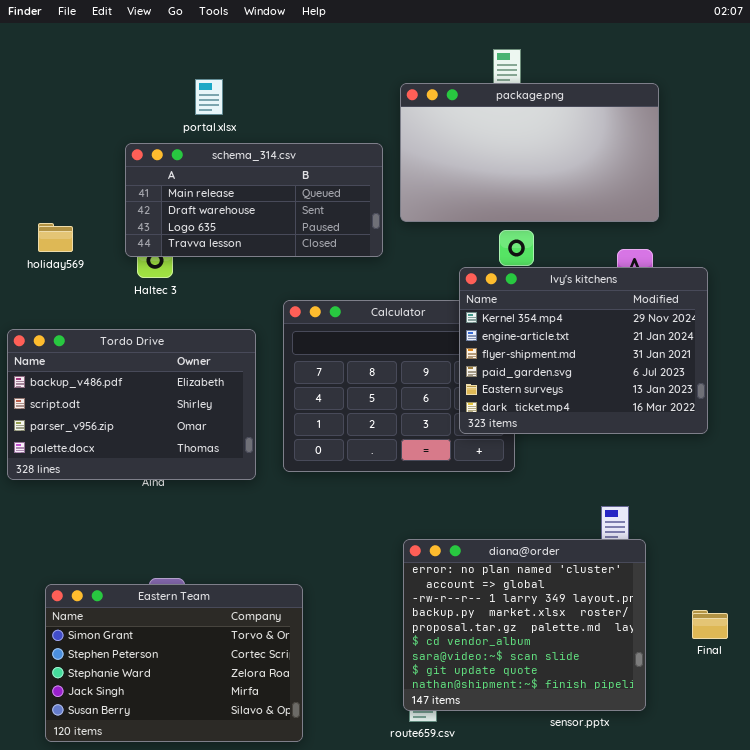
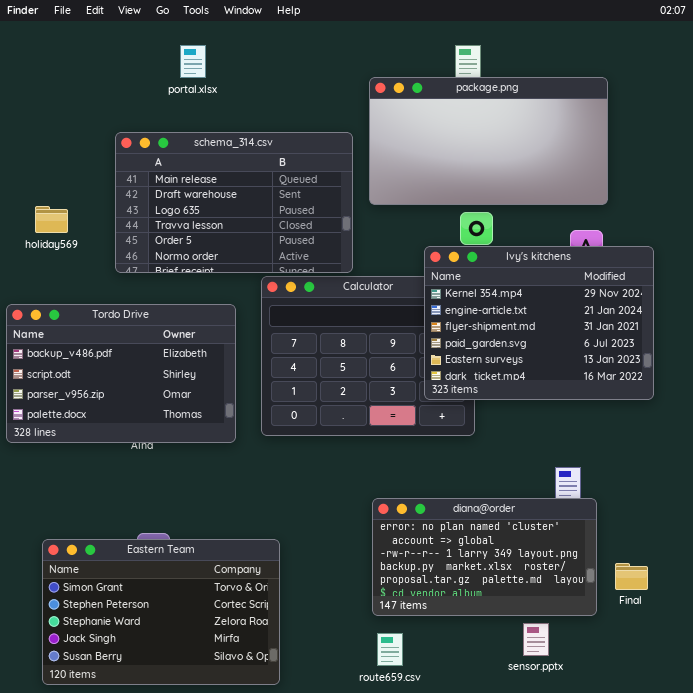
portal.xlsx: [195,79,223,115] -> [180,45,206,78], moved
schema_314.csv: [125,143,383,257] -> [115,132,353,273], resized
diana@order: [403,539,646,711] -> [372,498,597,616], resized
Final: [692,610,728,639] -> [615,563,648,590], moved

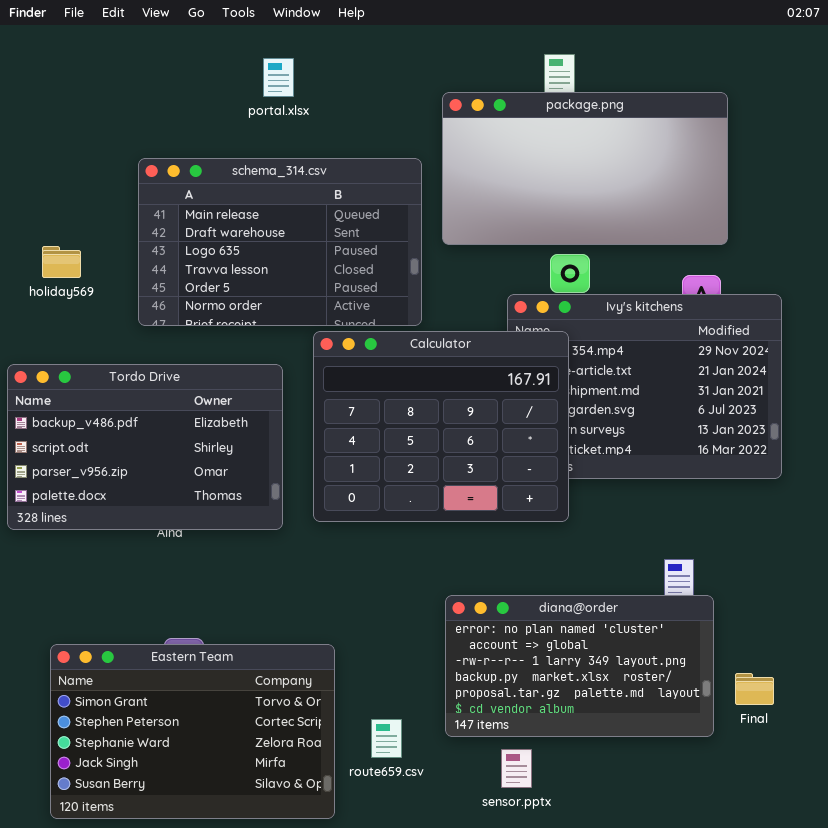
portal.xlsx: [180,45,206,78] -> [263,58,294,97], moved
Calculator: [261,276,475,436] -> [313,331,569,522], raised
sensor.pptx: [523,623,549,656] -> [501,749,532,788], moved
route659.csv: [377,633,403,666] -> [371,719,402,758], moved

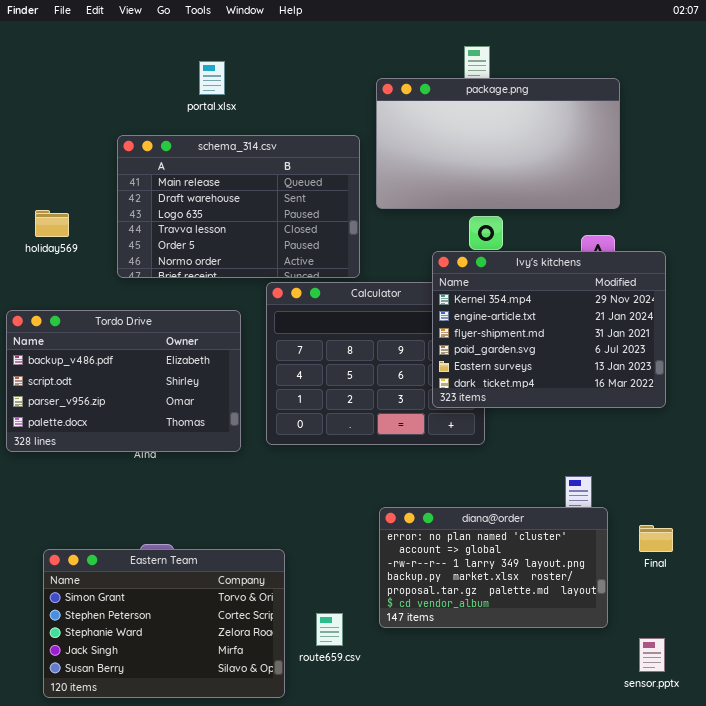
portal.xlsx: [263,58,294,97] -> [199,61,225,95], moved
Ivy's kitchens: [507,294,782,479] -> [432,251,666,408], raised
Final: [735,673,774,705] -> [639,525,673,552], moved
sensor.pptx: [501,749,532,788] -> [639,638,665,672], moved

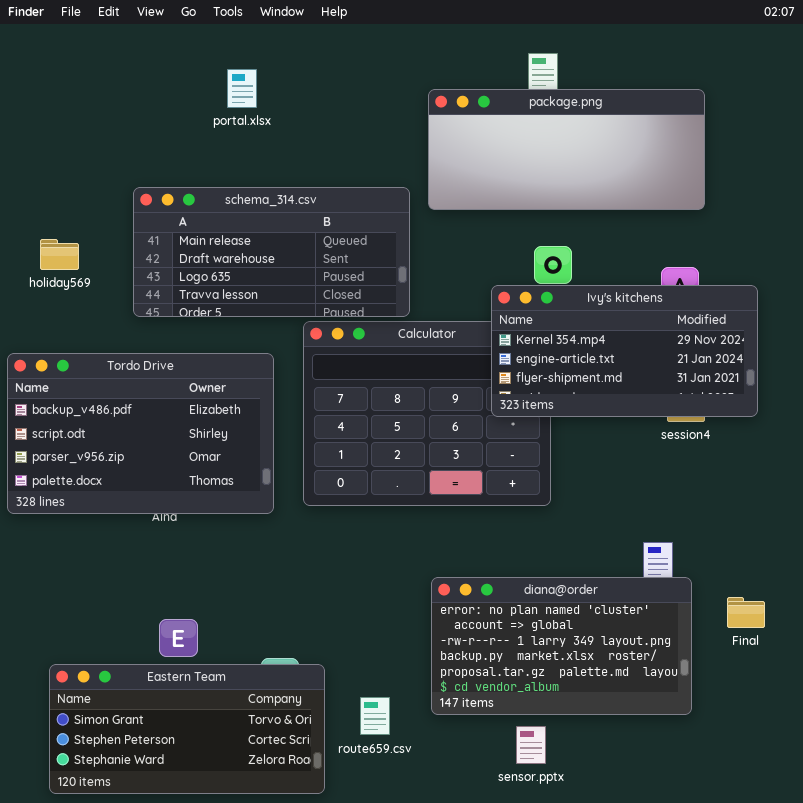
package.png: [376,78,620,209] -> [428,89,705,210], resized
schema_314.csv: [117,135,360,278] -> [133,187,410,317], resized
Ivy's kitchens: [432,251,666,408] -> [491,285,758,417], resized
Eastern Team: [43,549,285,698] -> [49,664,325,794], resized
sensor.pptx: [639,638,665,672] -> [516,726,546,764], moved

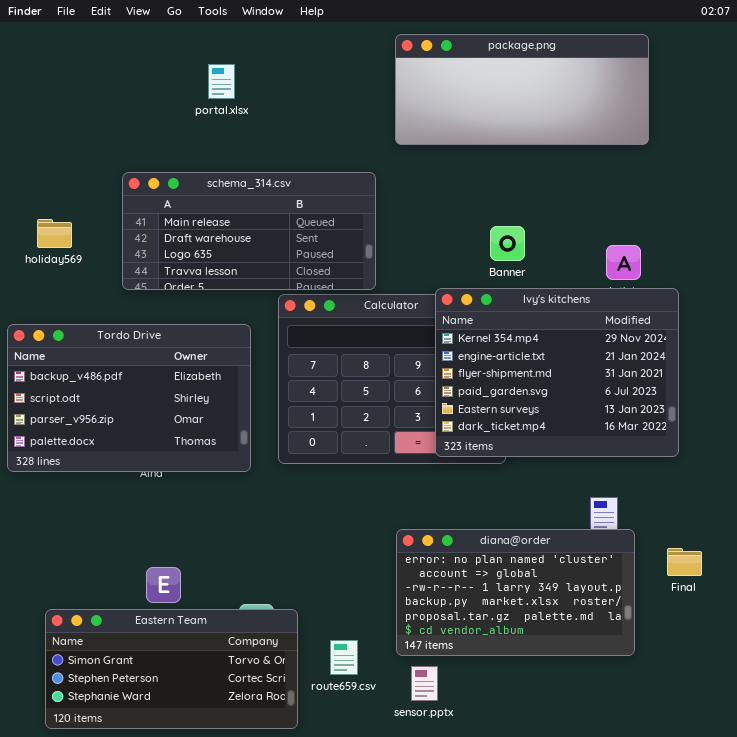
package.png: [428,89,705,210] -> [395,34,649,145], moved
Ivy's kitchens: [491,285,758,417] -> [435,288,679,457], moved, resized
sensor.pptx: [516,726,546,764] -> [411,666,438,701], moved

